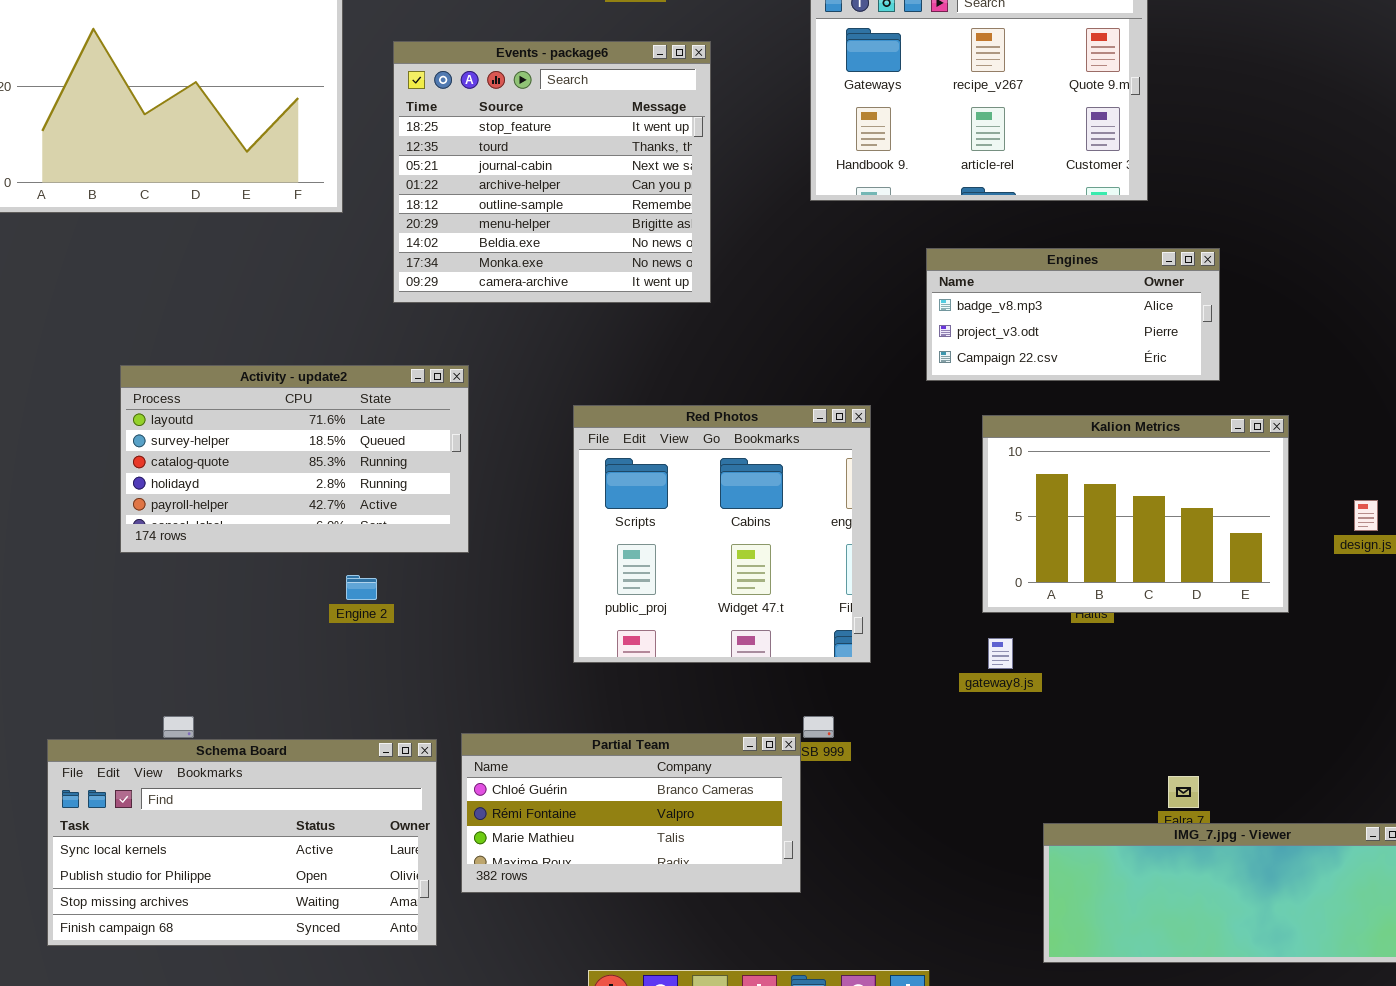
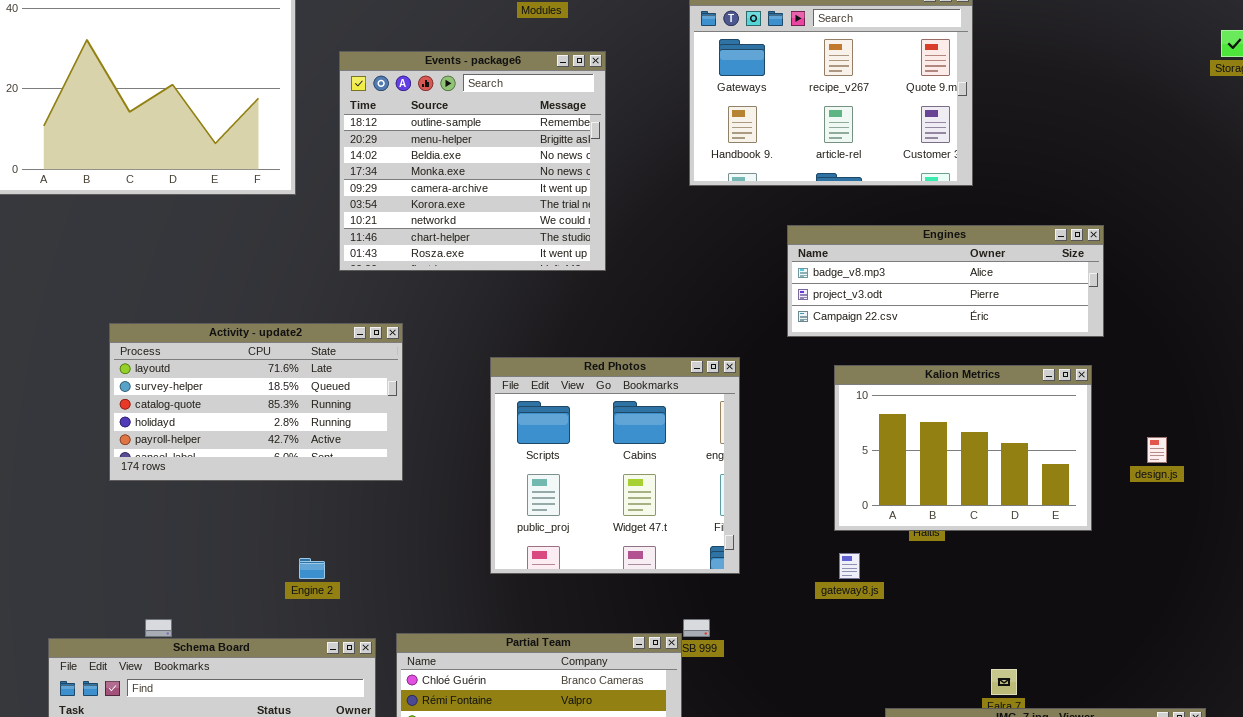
Events - package6: [393,41,711,303] -> [339,51,606,271], scrolled down 4 rows
Engines: [926,248,1220,381] -> [787,225,1104,337], resized
Engine 2: [346,575,377,600] -> [299,558,325,579], moved

